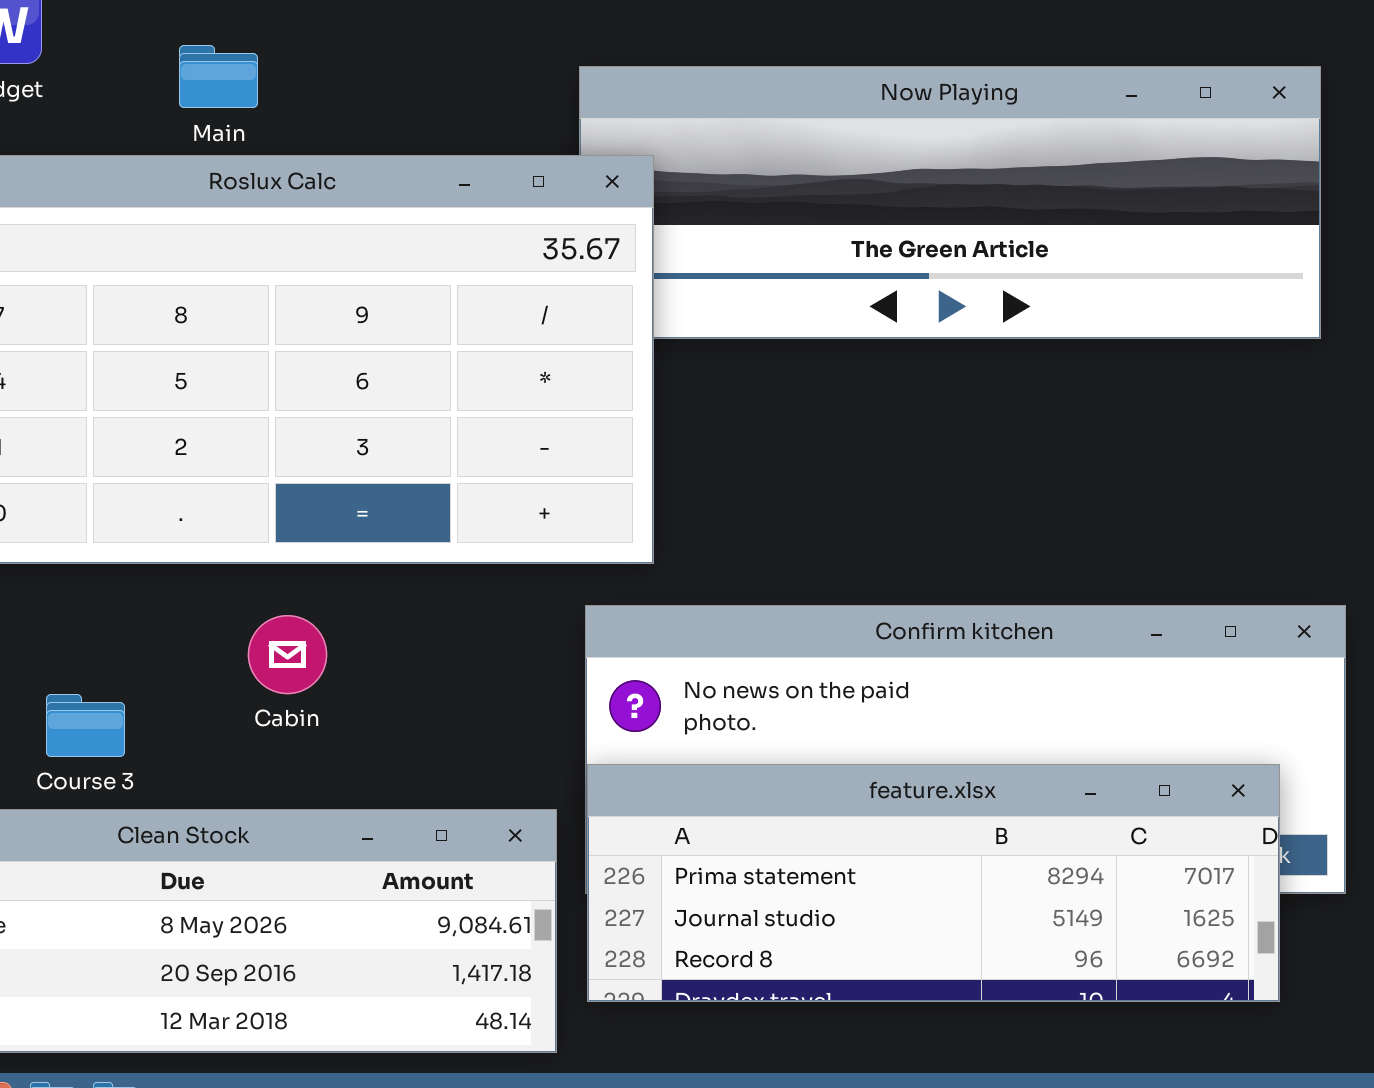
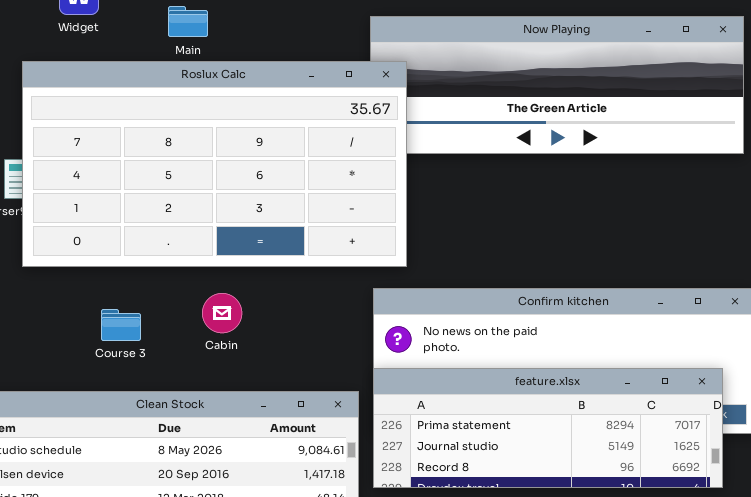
Course 3: [46,694,125,757] -> [101,309,141,341], moved

